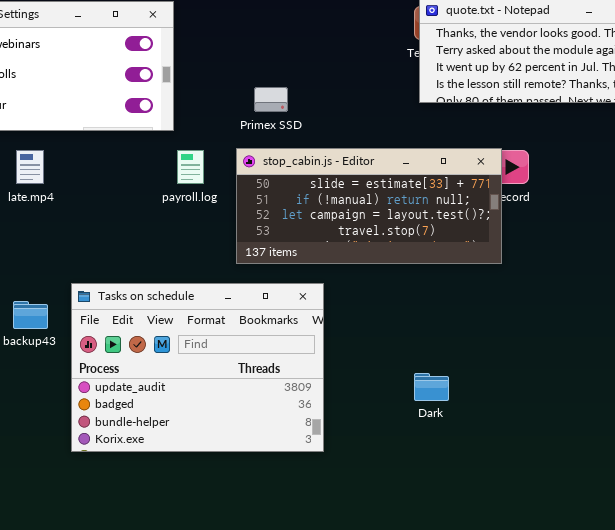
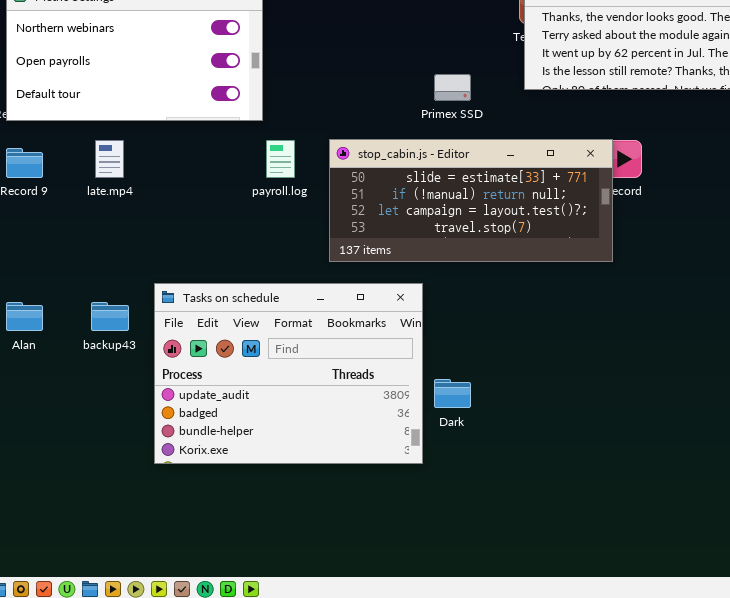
Primex SSD: [254,87,288,112] -> [434,74,471,101], moved
Dark: [414,373,449,401] -> [434,379,471,408], moved

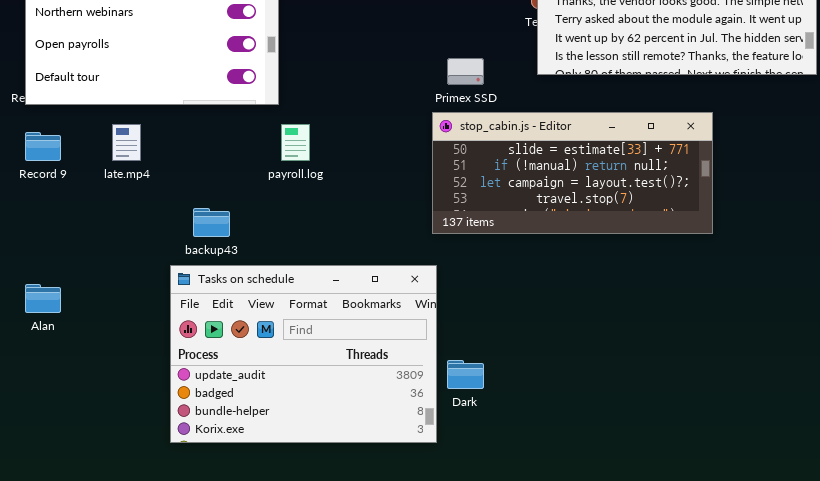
stop_cabin.js - Editor: [329,139,613,262] -> [432,112,713,234], moved
backup43: [91,302,129,331] -> [193,208,230,237], moved

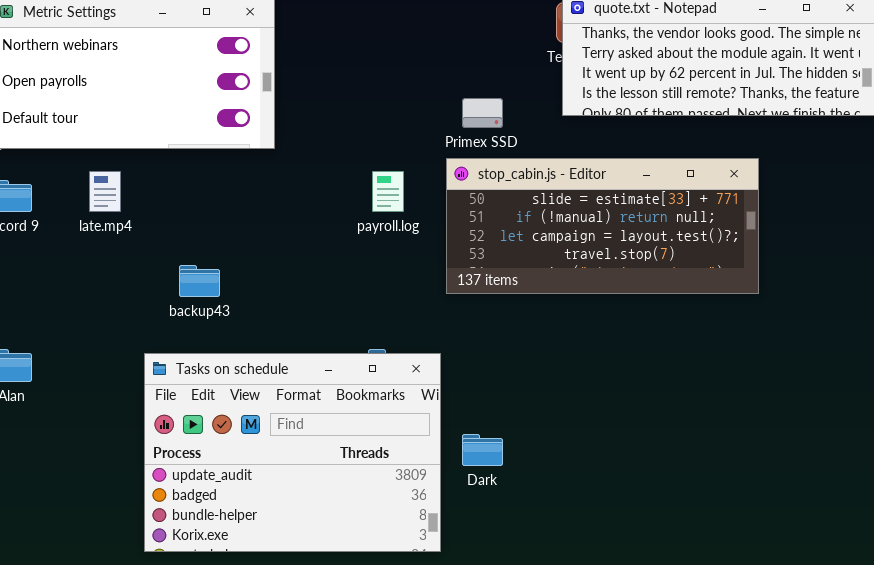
payroll.log: [281,124,310,161] -> [372,171,404,212], moved
Tasks on schedule: [170,265,437,443] -> [144,353,441,552], moved

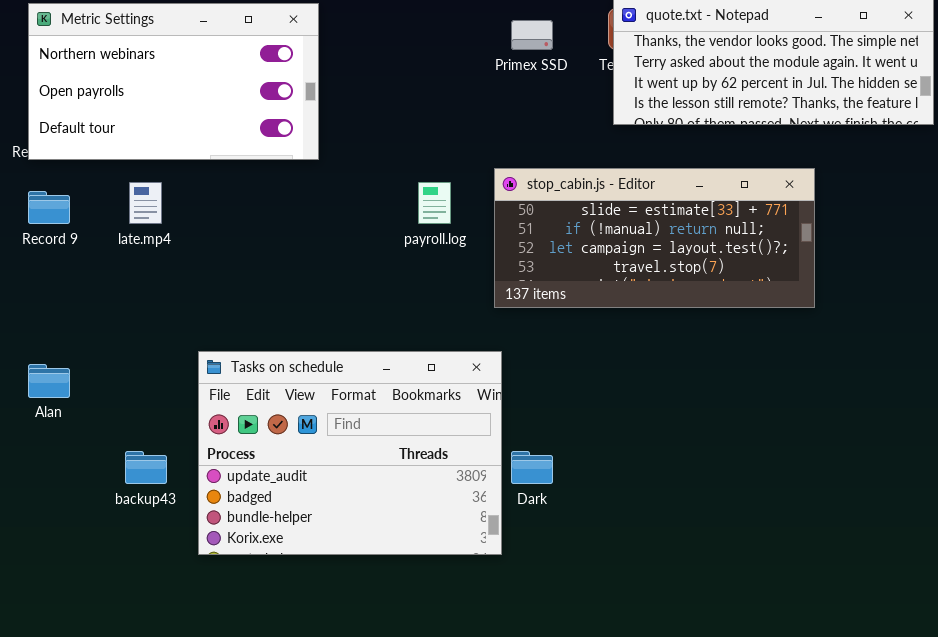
Primex SSD: [462,98,503,128] -> [511,20,553,50], moved
backup43: [179,265,220,297] -> [125,451,167,484], moved
Tasks on schedule: [144,353,441,552] -> [198,351,502,555], moved

